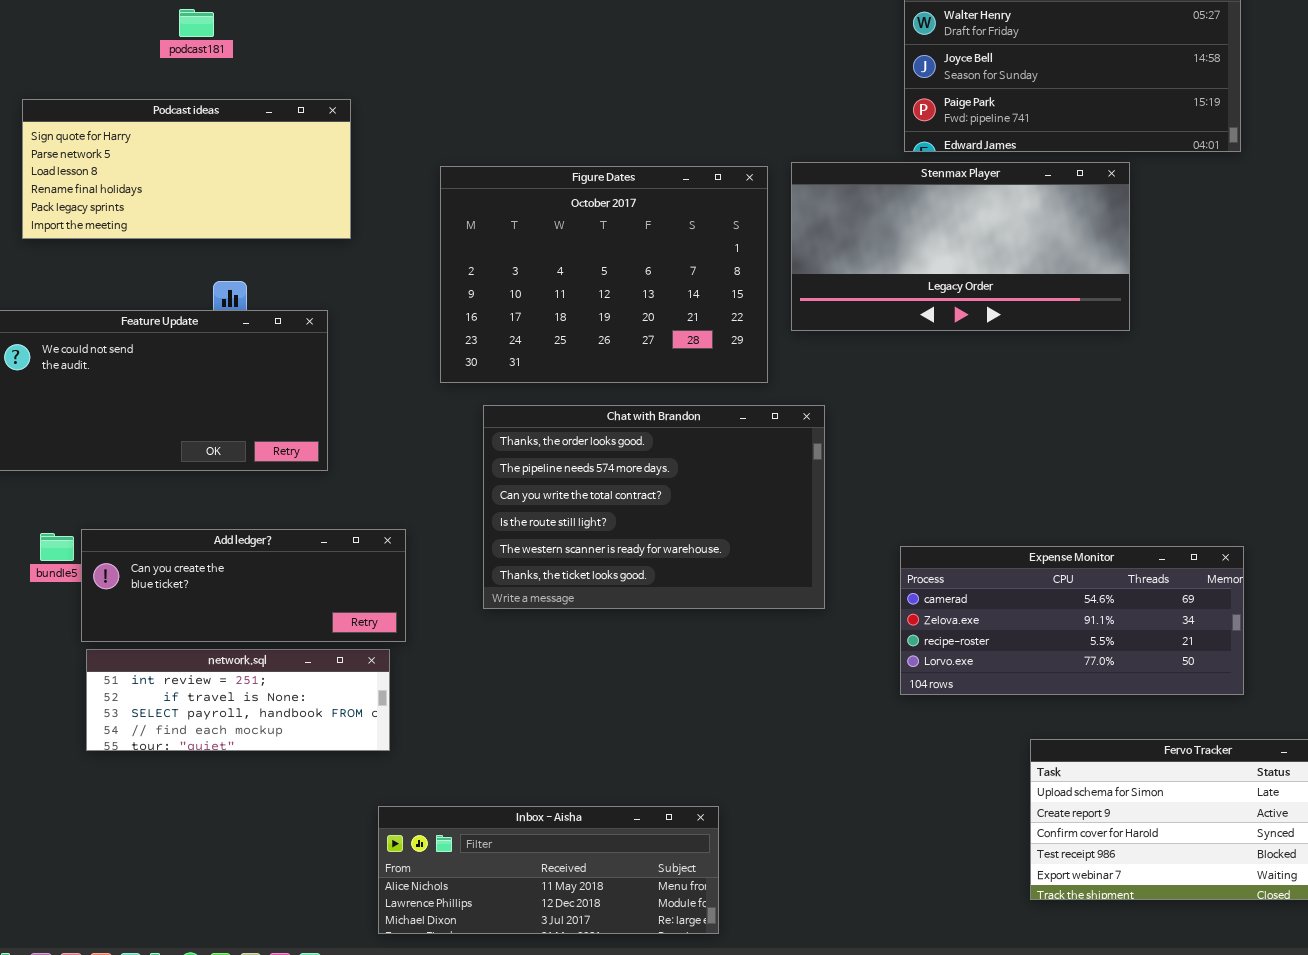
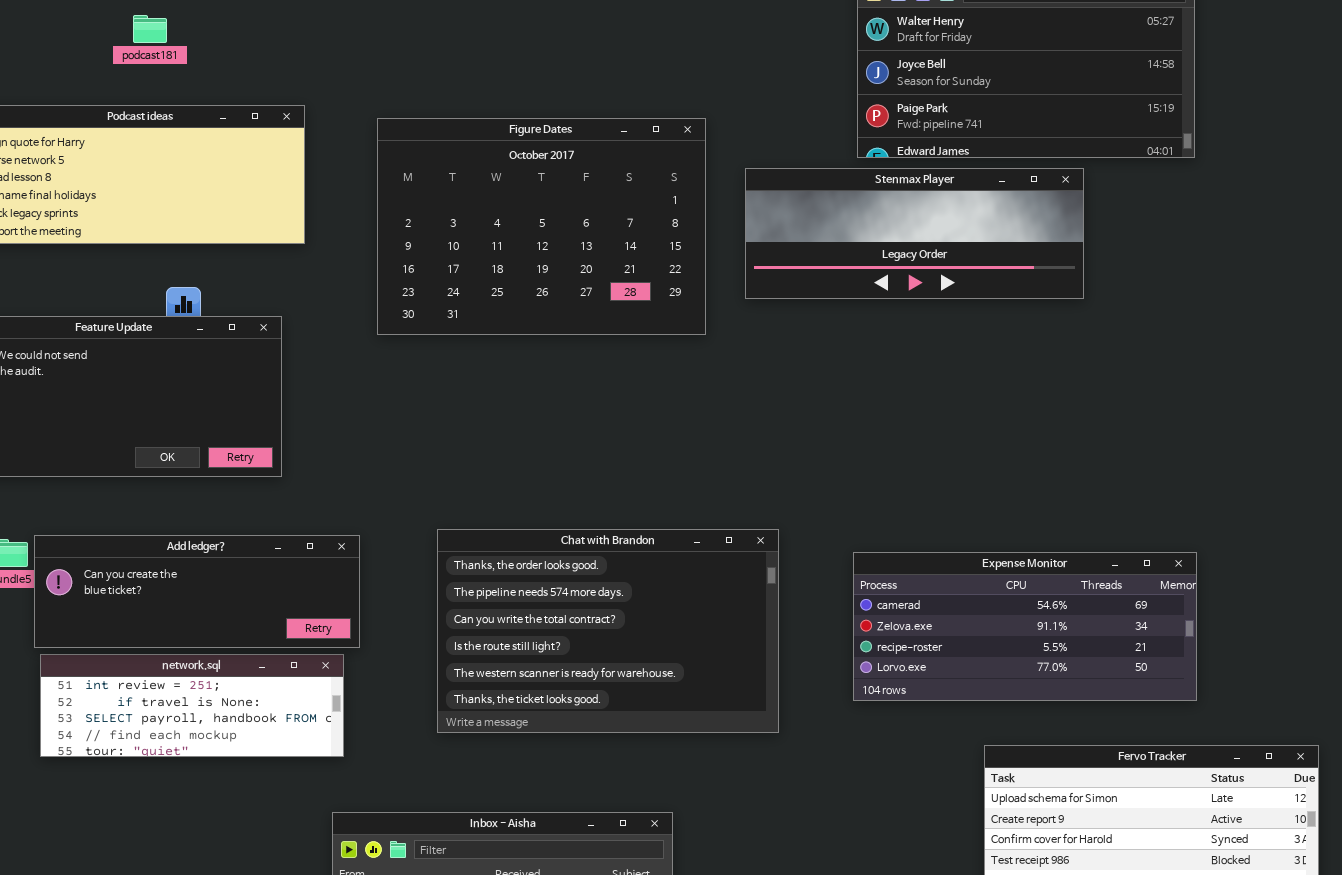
Stenmax Player: [791,162,1130,331] -> [745,168,1084,299], resized
Figure Dates: [440,166,768,383] -> [377,118,706,335], moved
Chat with Brandon: [483,405,825,609] -> [437,529,779,733], moved

